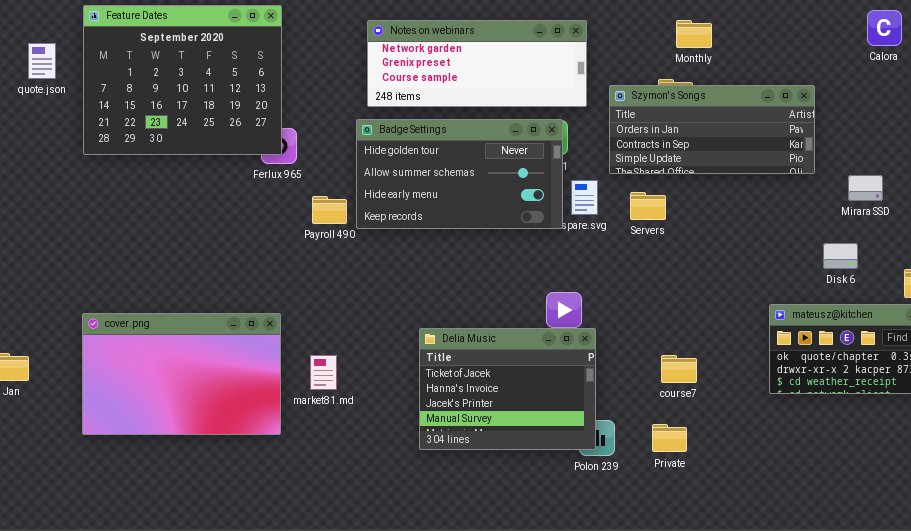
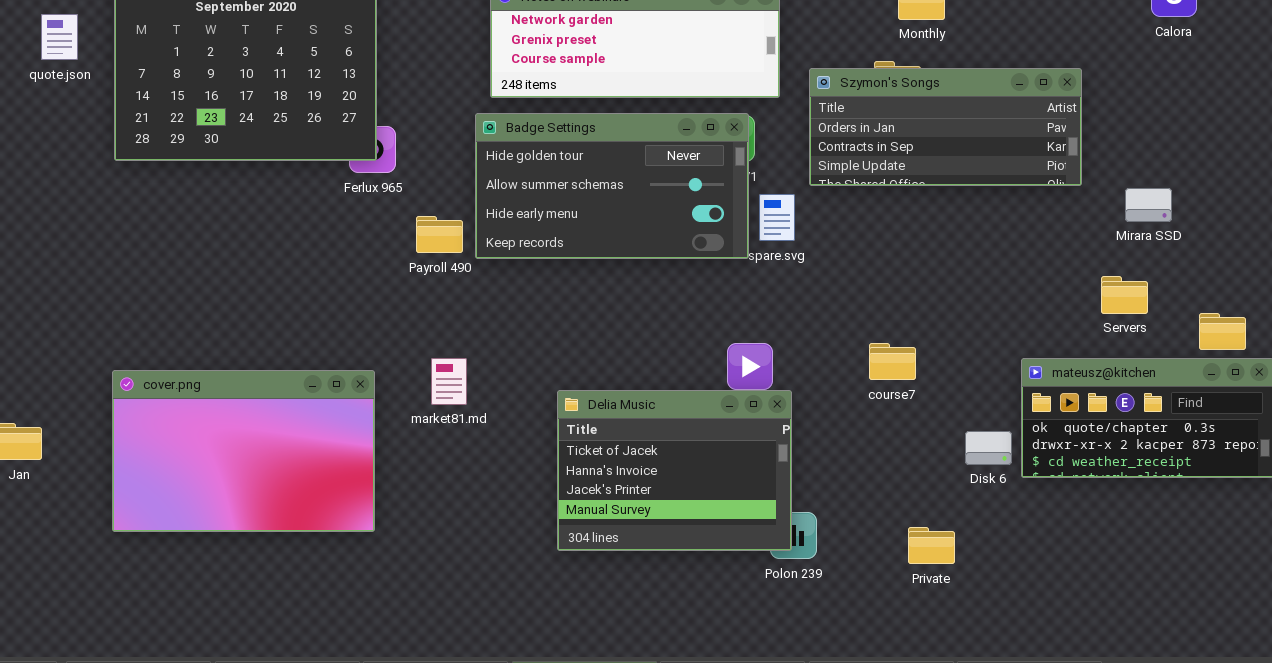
Servers: [630,192,666,220] -> [1101,276,1148,314], moved
Disk 6: [823,243,858,269] -> [965,431,1012,465], moved
market81.md: [310,355,337,390] -> [431,358,467,405], moved
course7: [661,355,697,383] -> [869,343,916,380], moved
Private: [652,424,687,452] -> [908,527,955,564], moved

